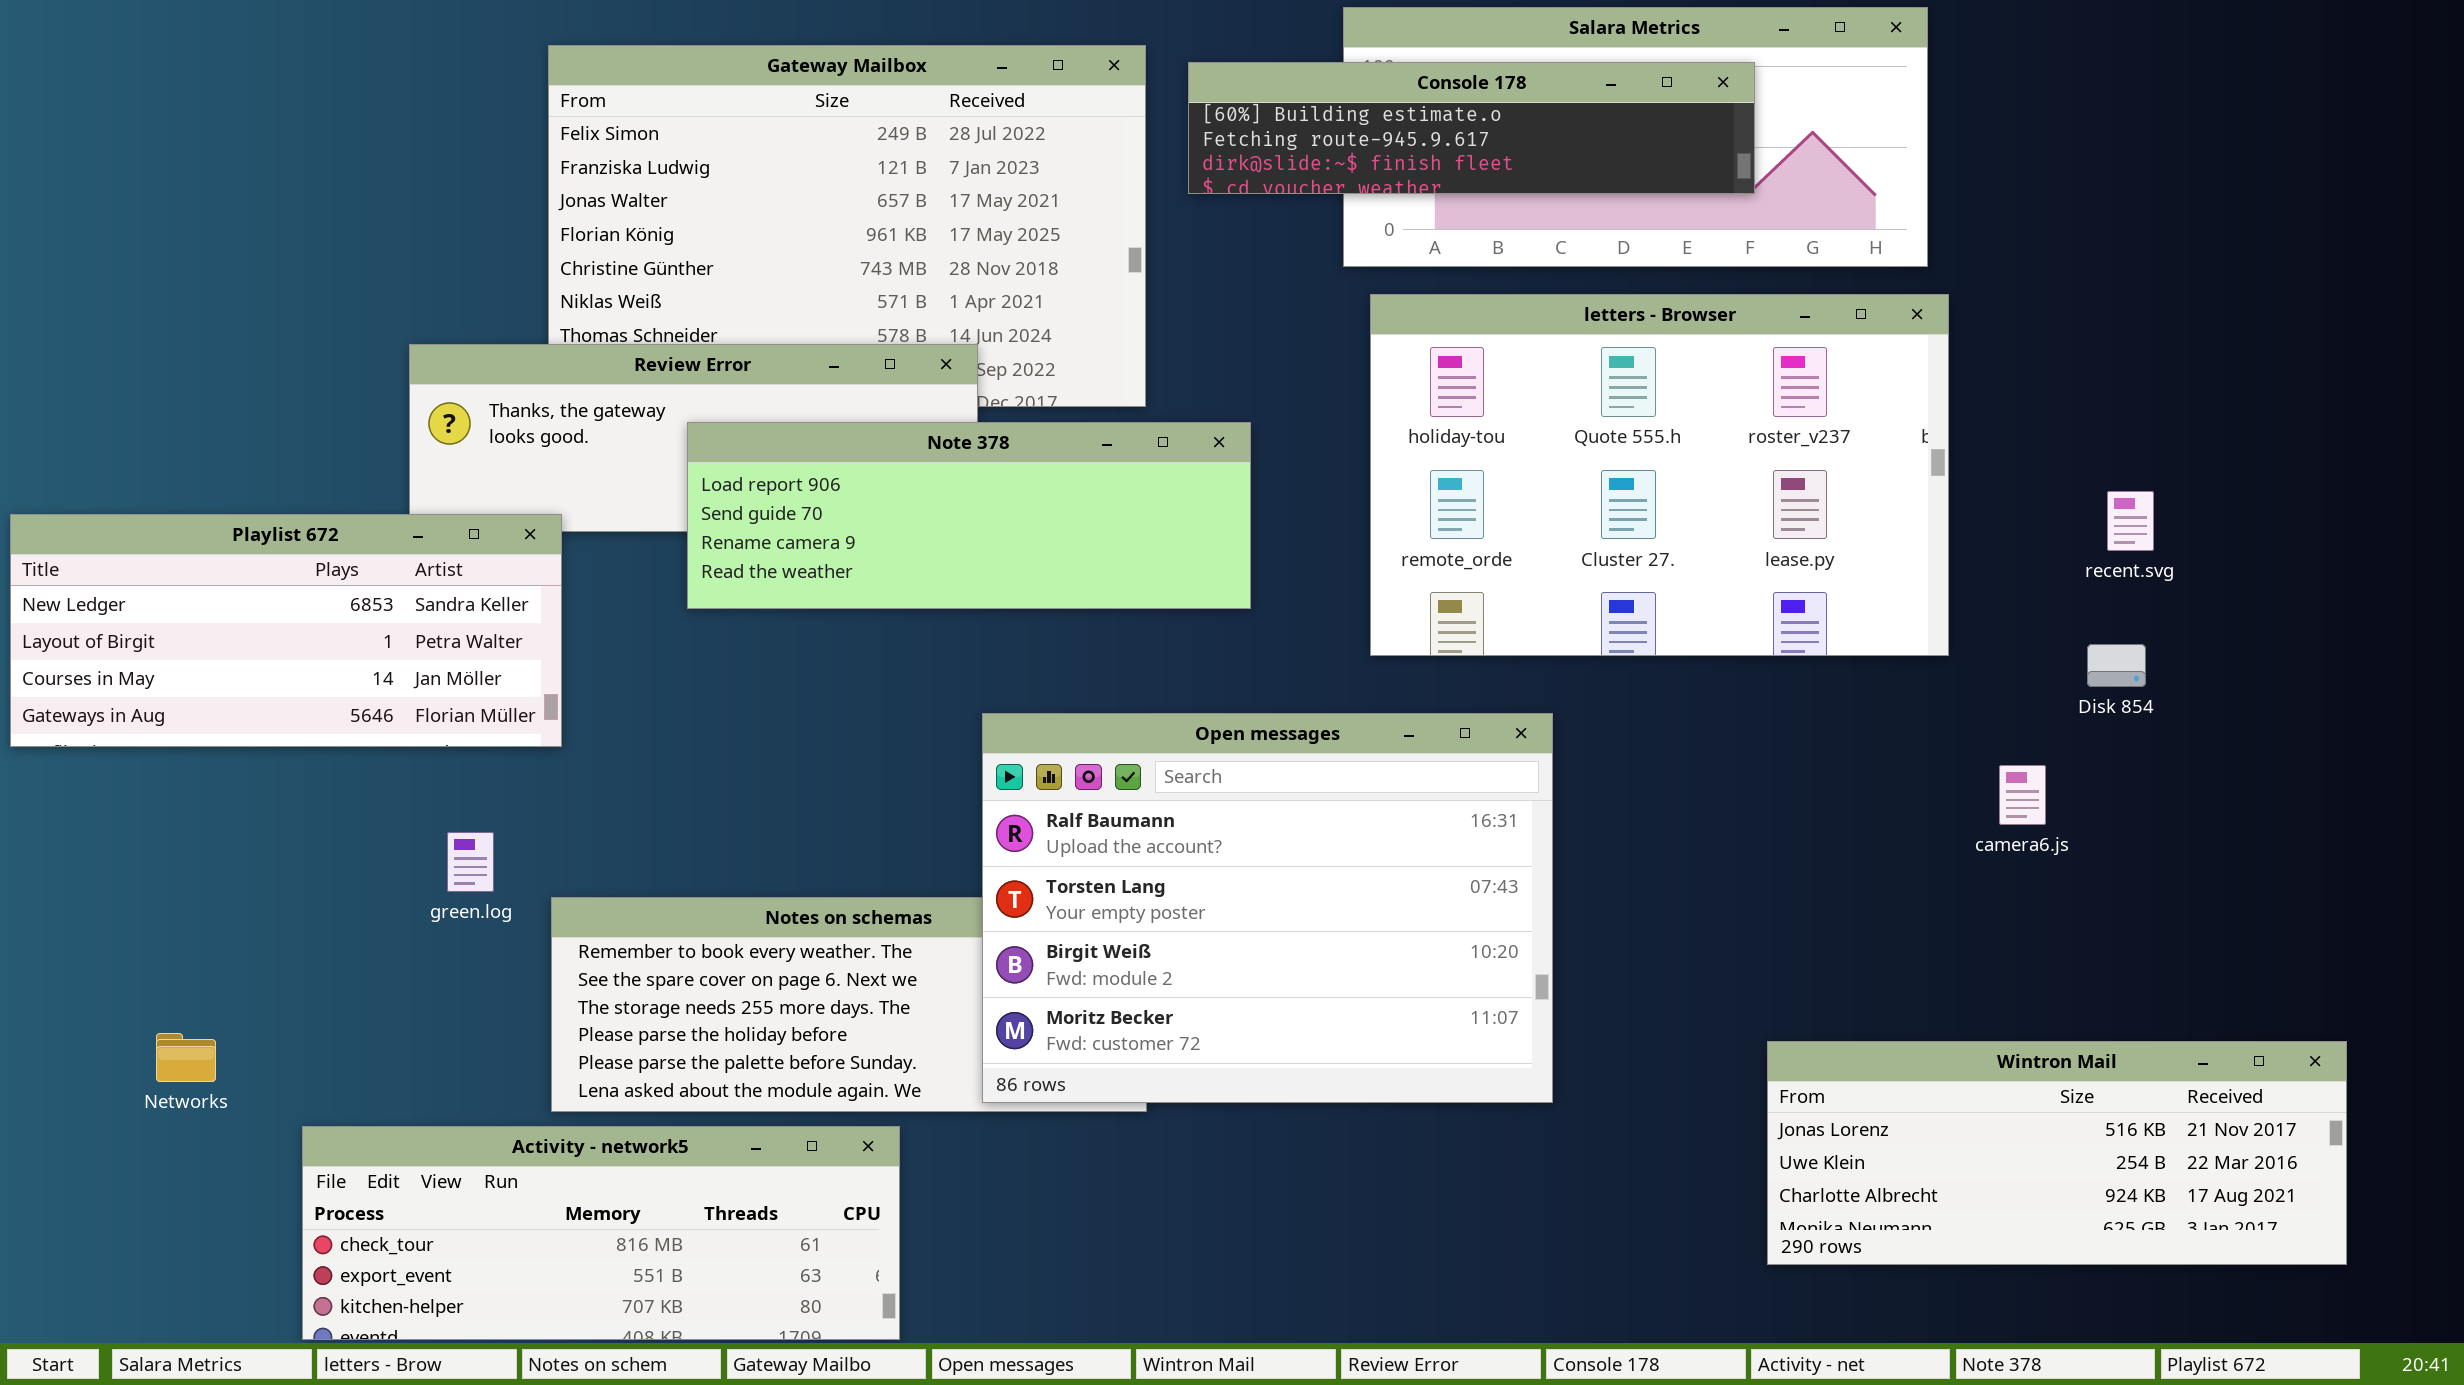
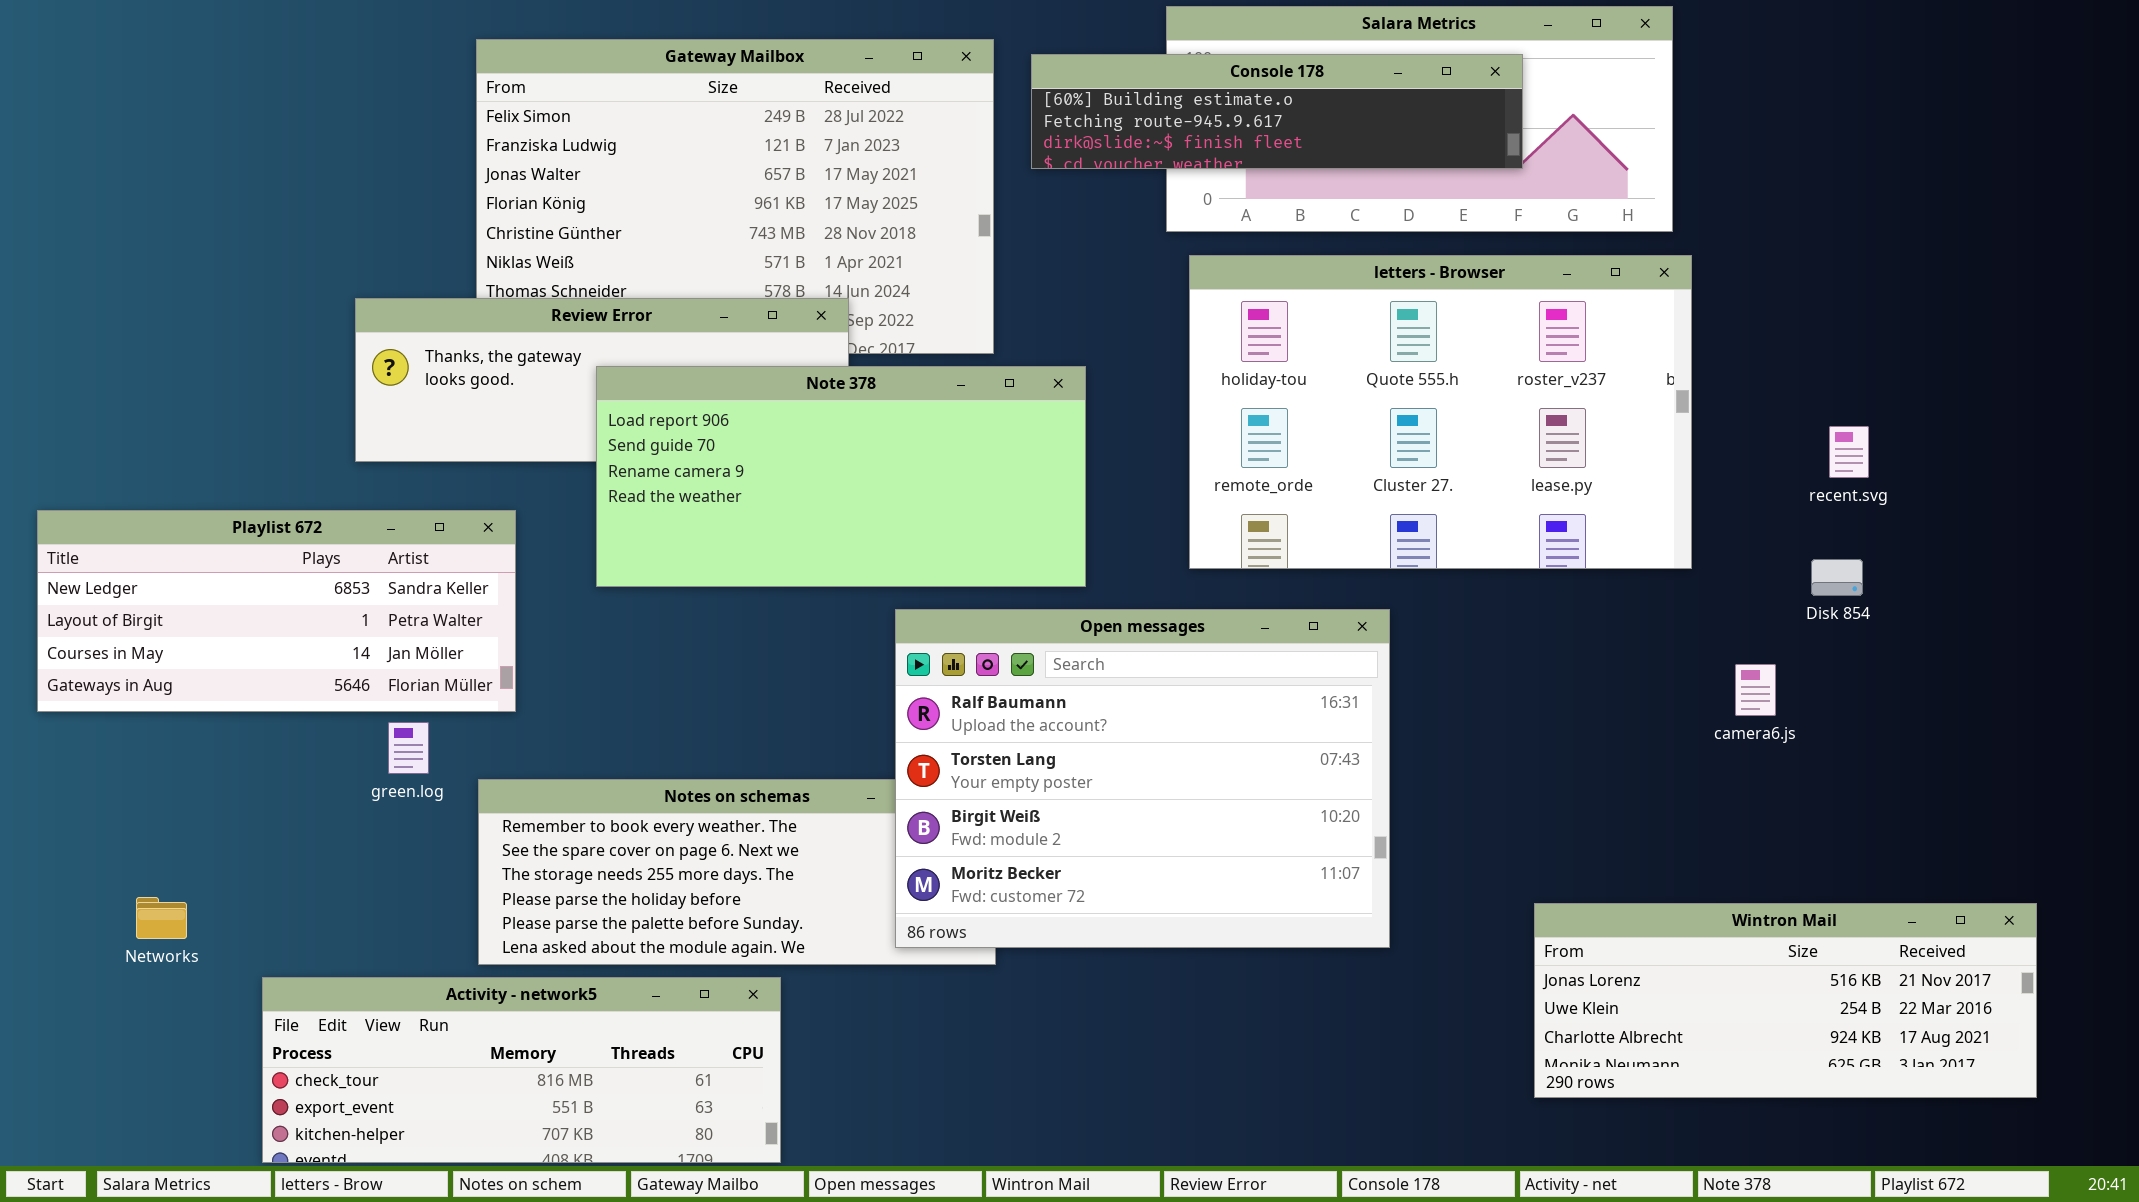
Note 378: [687,422,1251,609] -> [596,366,1086,587], resized
Playlist 672: [10,514,562,747] -> [37,510,516,712], moved
Open messages: [982,713,1553,1103] -> [895,609,1390,948], moved

